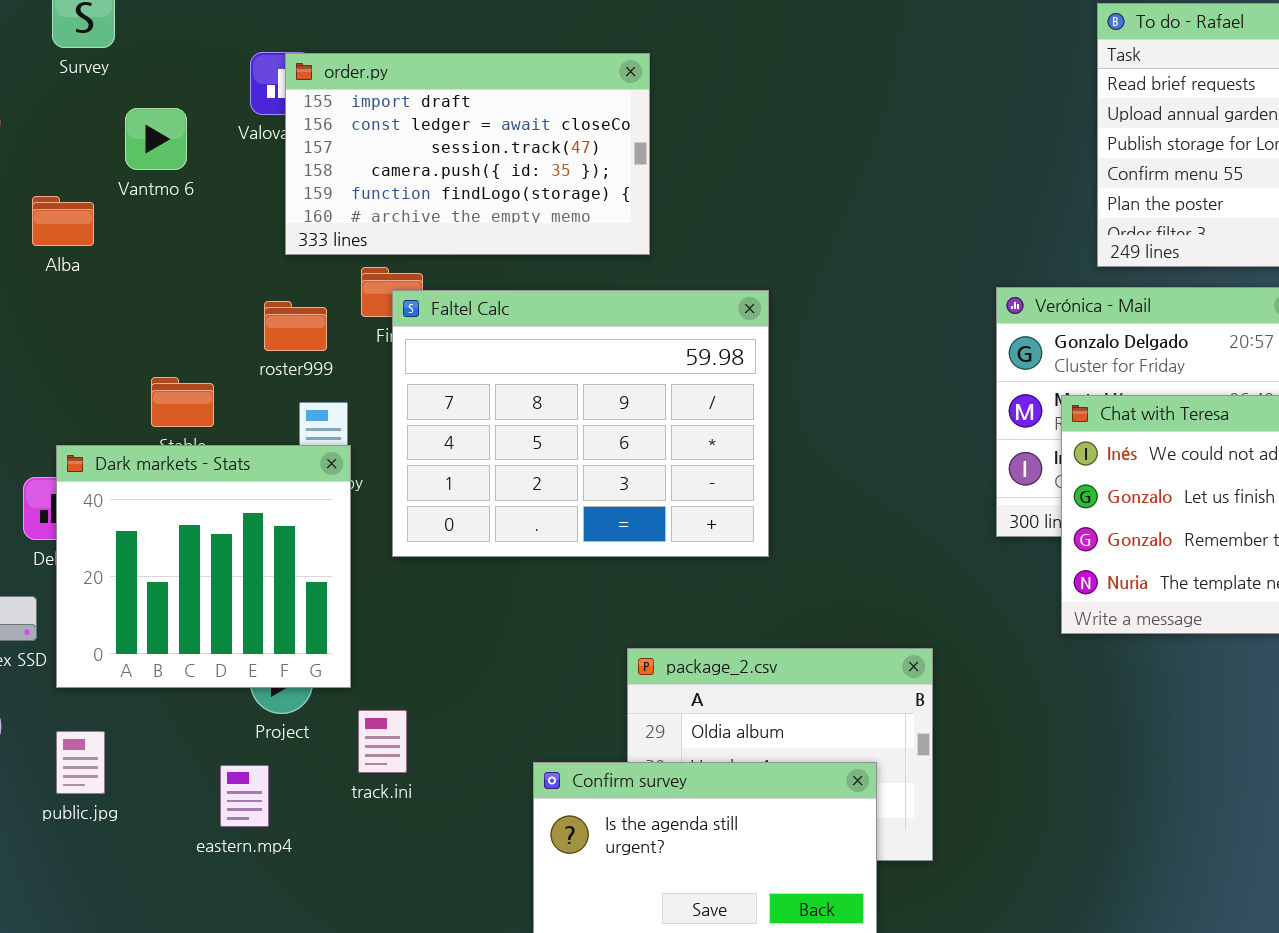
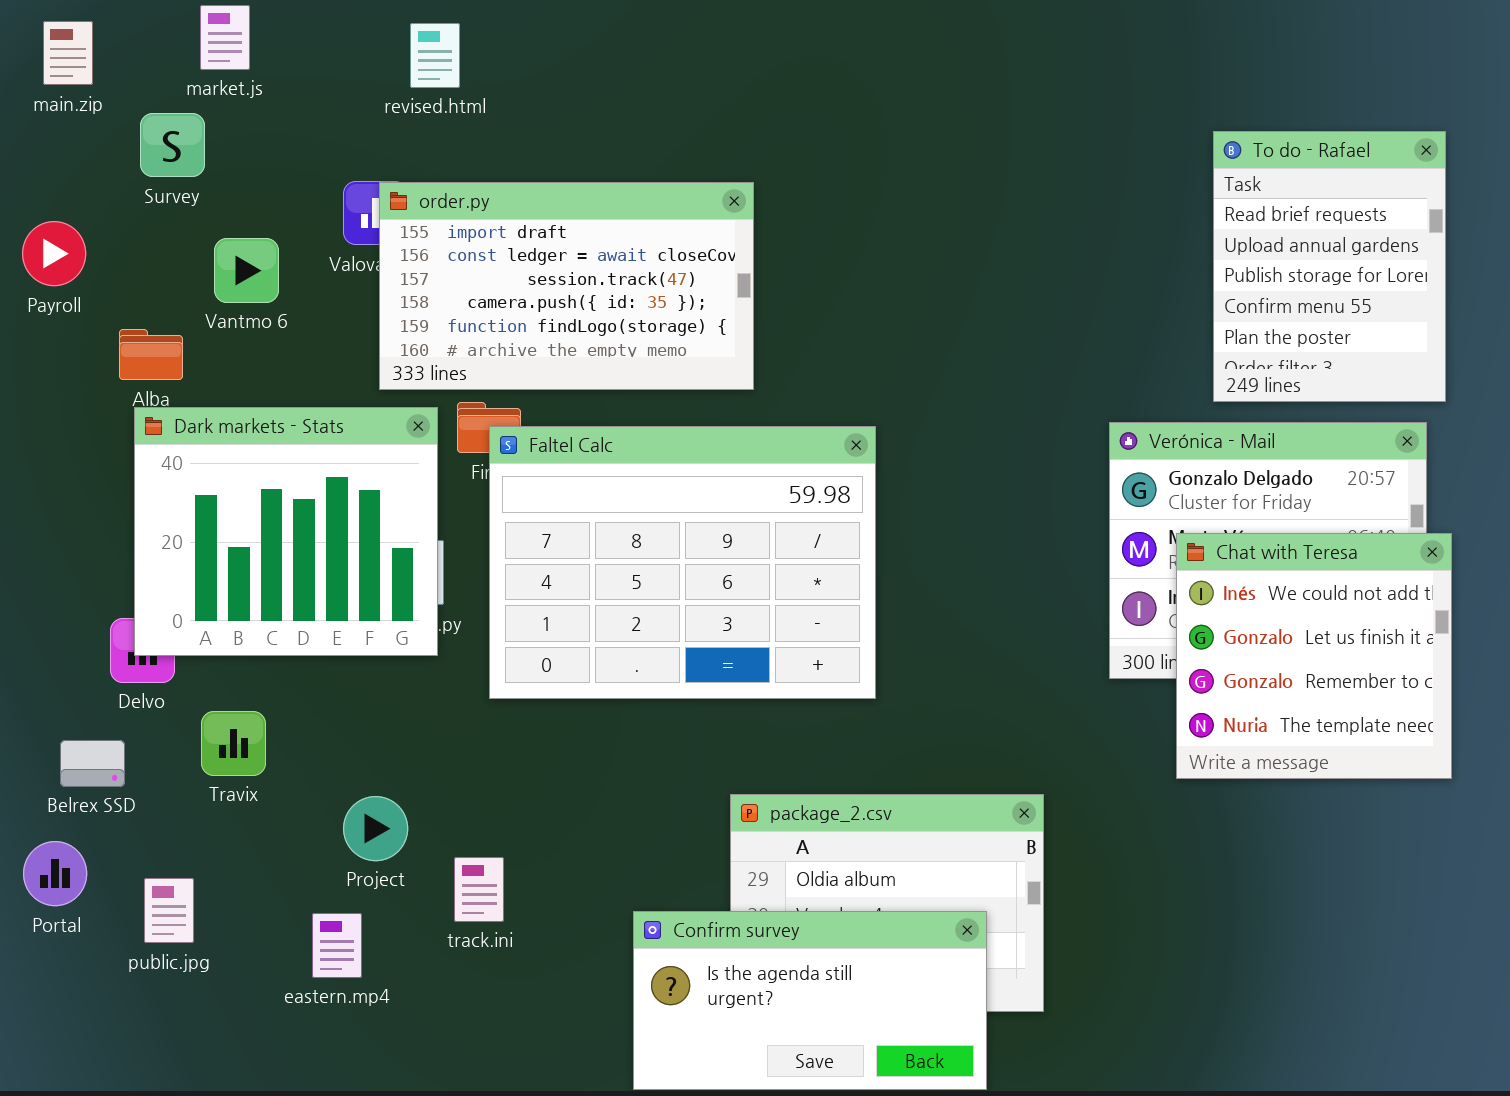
Dark markets - Stats: [56,445,351,688] -> [134,407,438,656], moved

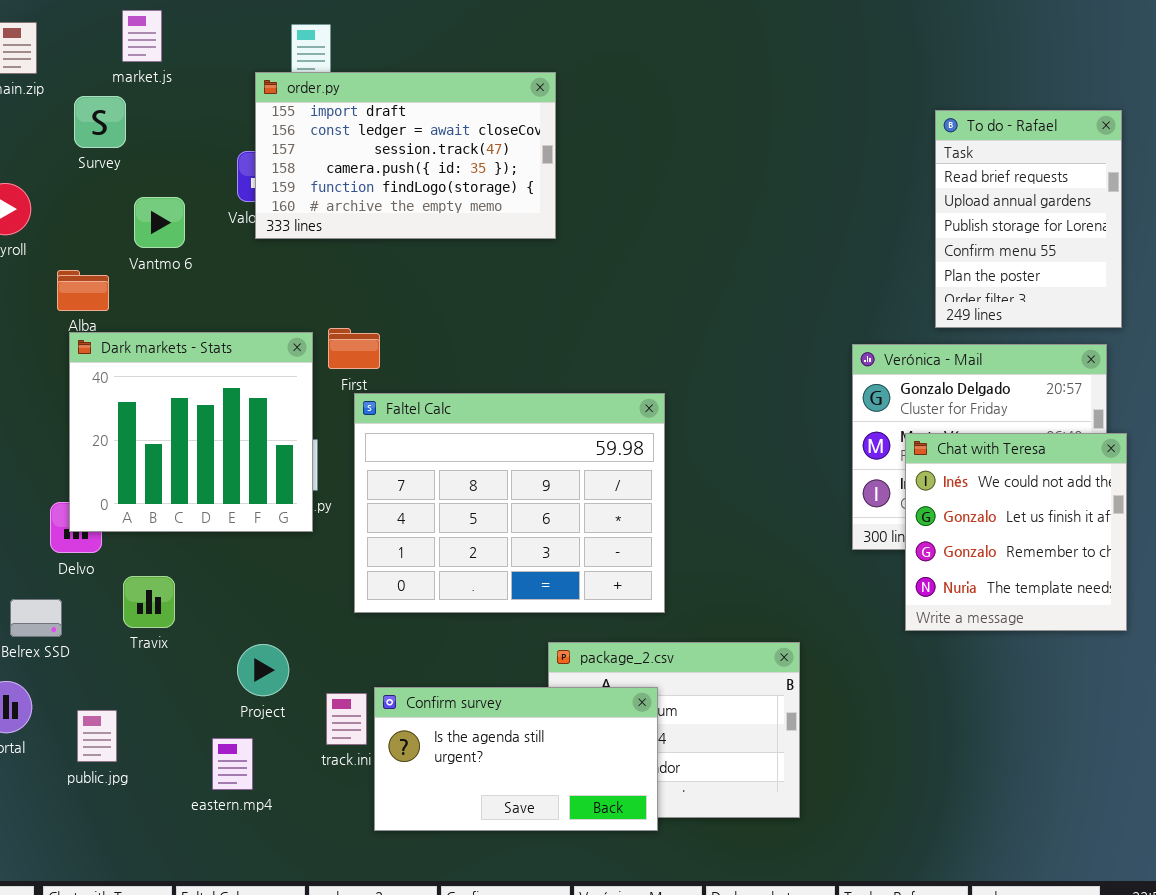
order.py: [379,182,754,390] -> [255,72,556,239], moved
Faltel Calc: [489,426,876,699] -> [354,393,665,613], moved
Confirm survey: [633,911,987,1090] -> [374,687,658,831], moved

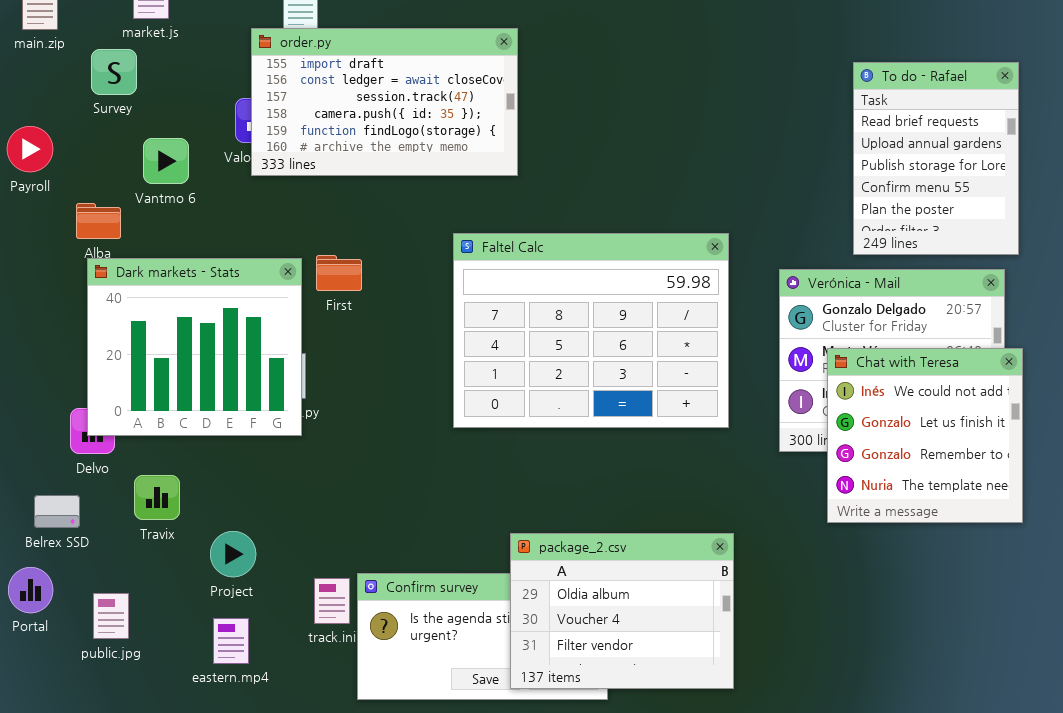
Faltel Calc: [354,393,665,613] -> [453,233,729,428], moved
package_2.csv: [548,642,800,818] -> [510,533,734,689], raised
Project: [237,644,289,696] -> [210,531,256,577], moved

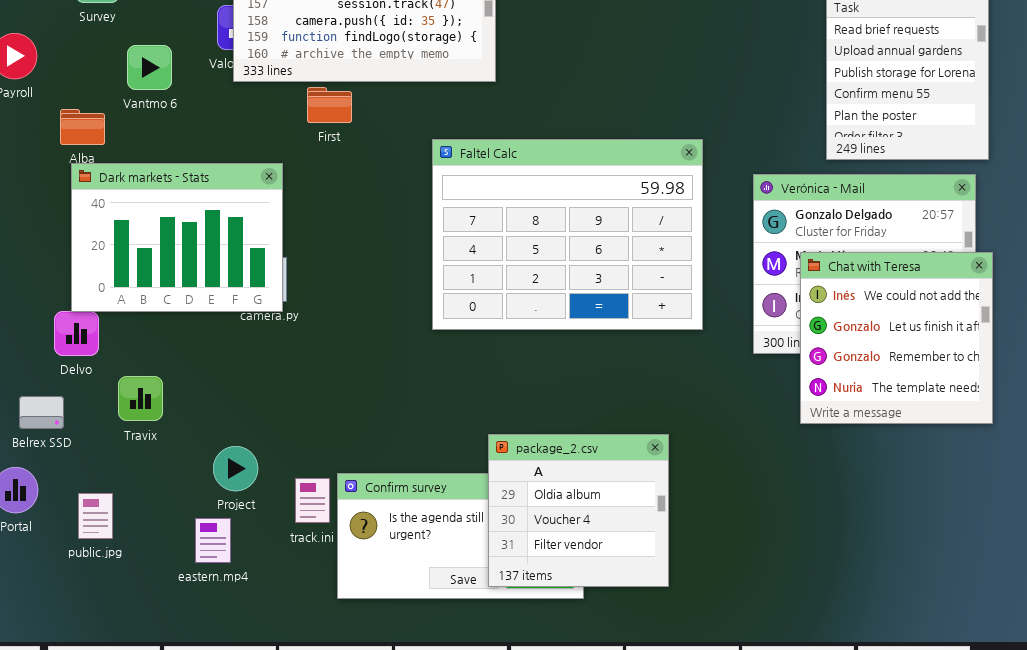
First: [316,255,362,291] -> [307,87,352,123], moved
Dark markets - Stats: [87,258,302,436] -> [71,163,283,312], resized
Project: [210,531,256,577] -> [213,446,258,491], moved
package_2.csv: [510,533,734,689] -> [488,434,669,587], resized

